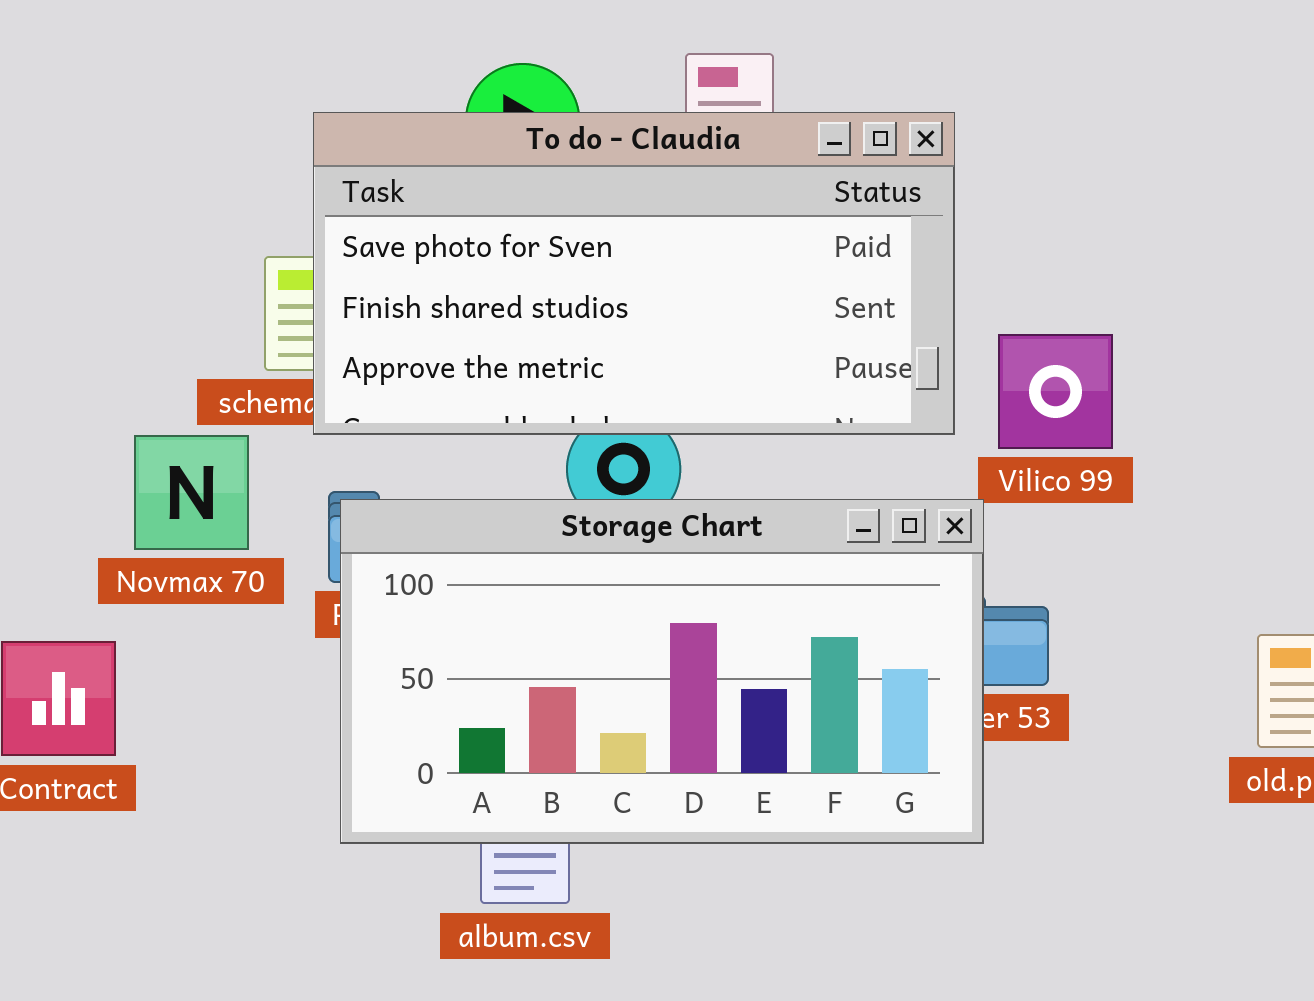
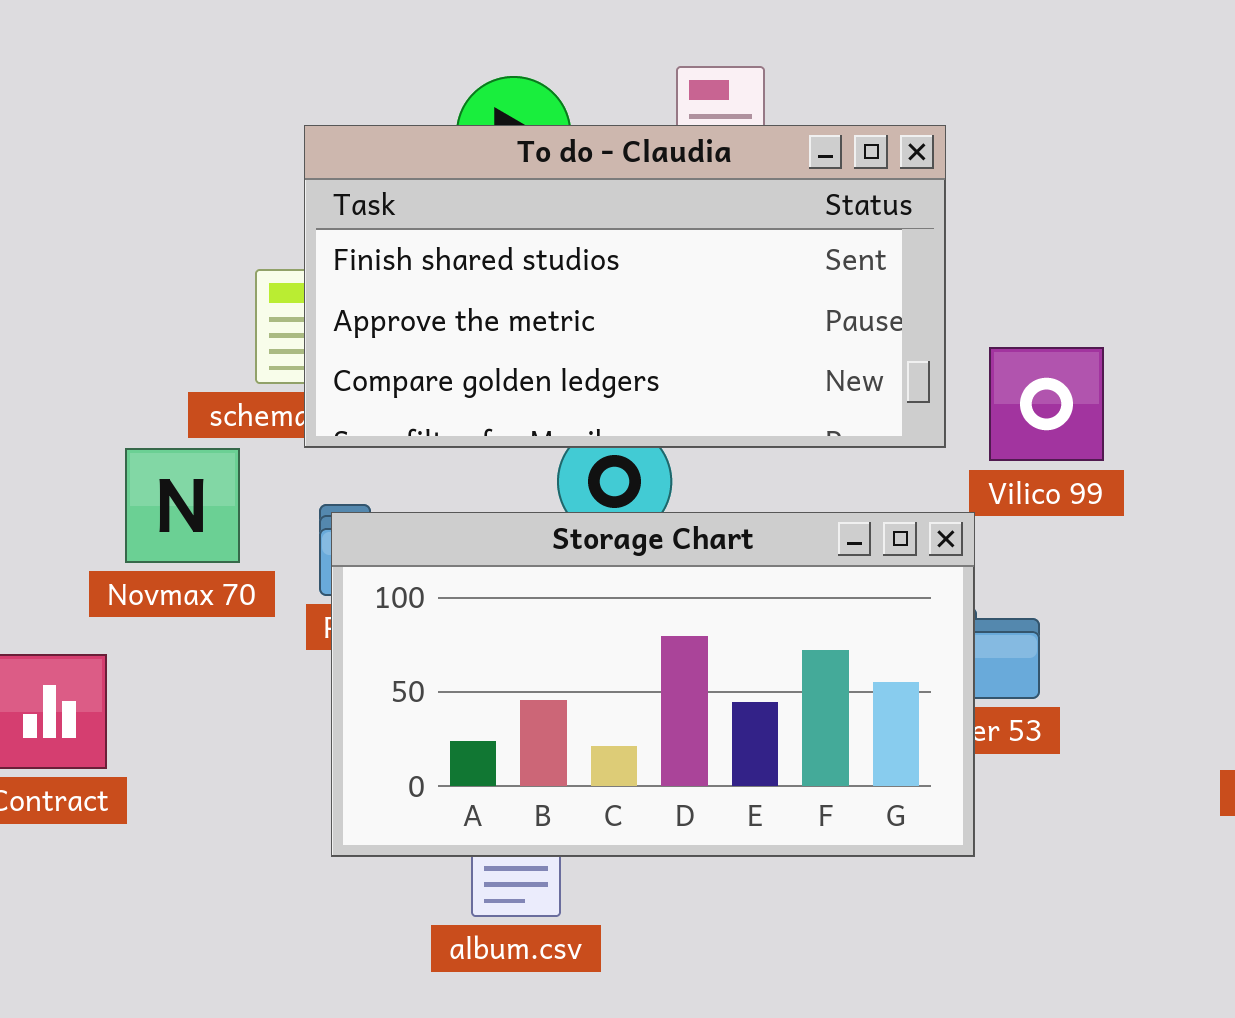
To do - Claudia: [313,112,955,435] -> [304,125,946,448], scrolled down 1 row

